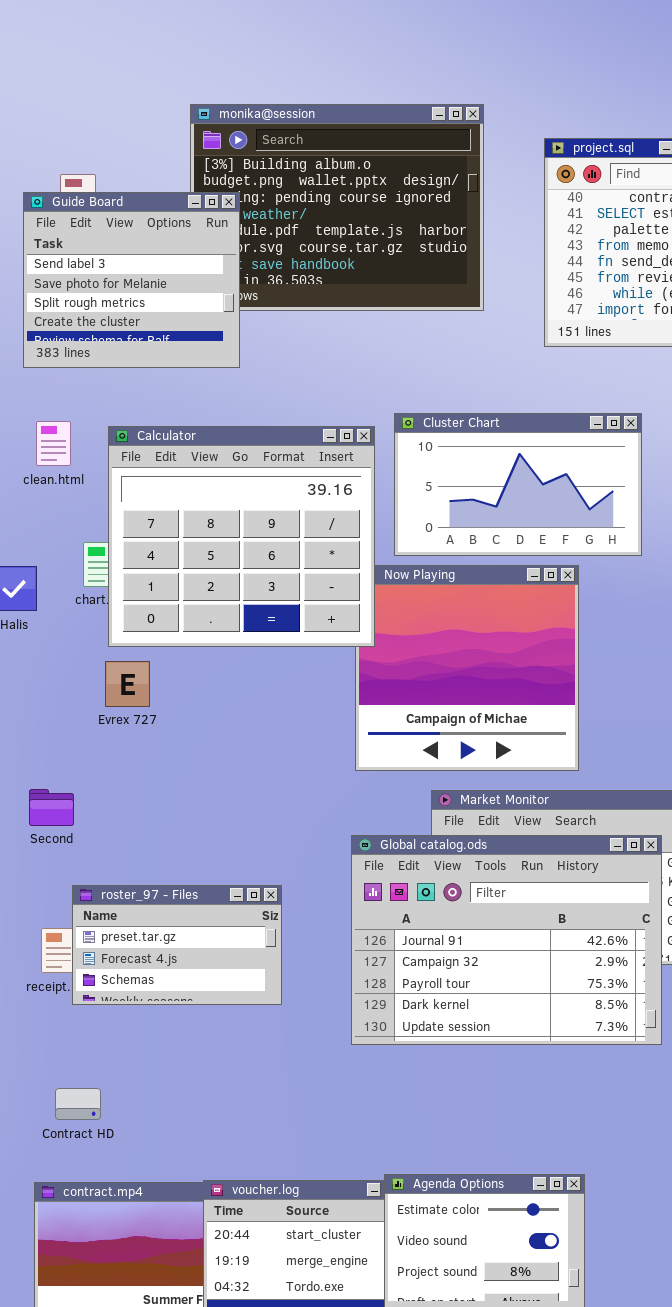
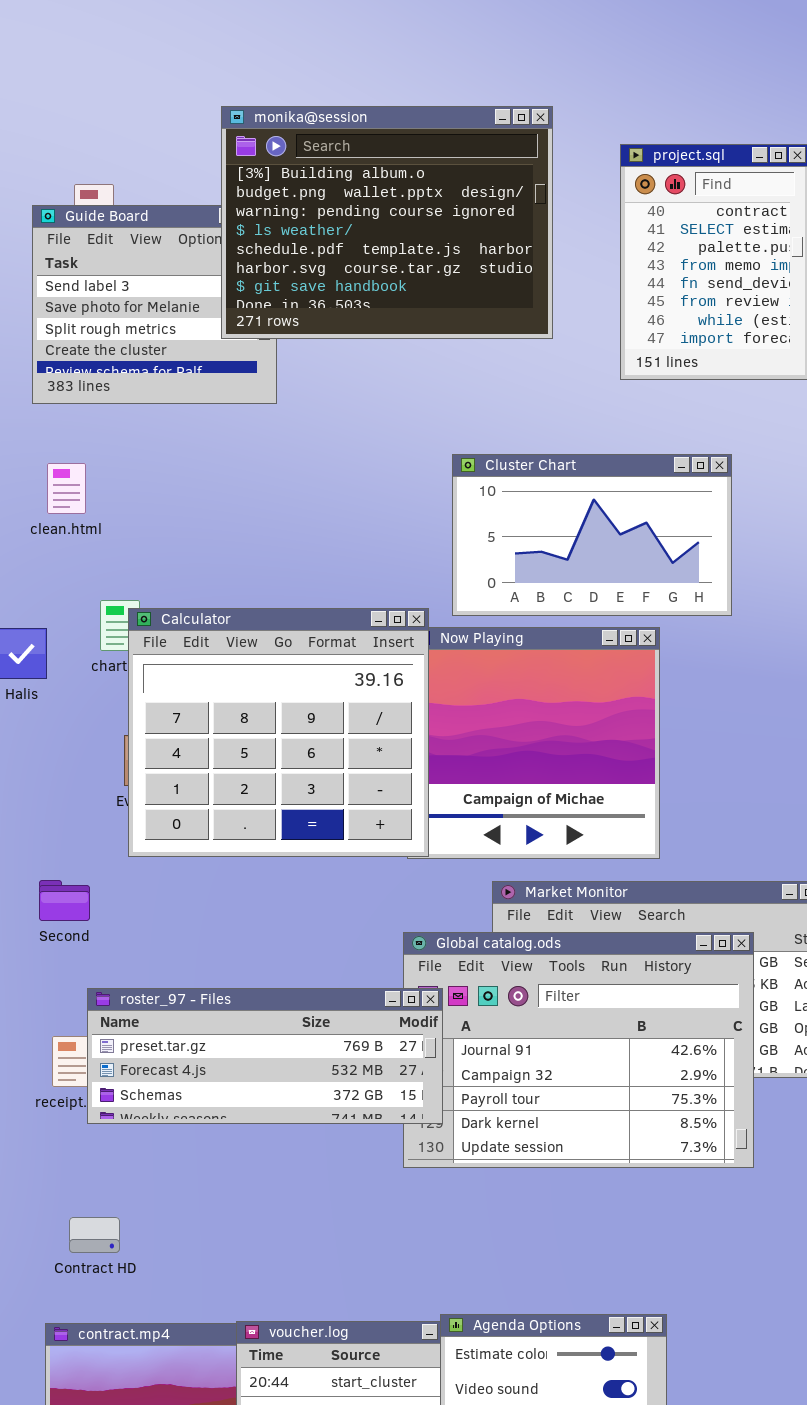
monika@session: [190,104,484,311] -> [221,106,553,339], raised
Calculator: [108,426,375,647] -> [128,608,429,857], moved
roster_97 - Files: [72,885,282,1005] -> [87,988,443,1124], resized

